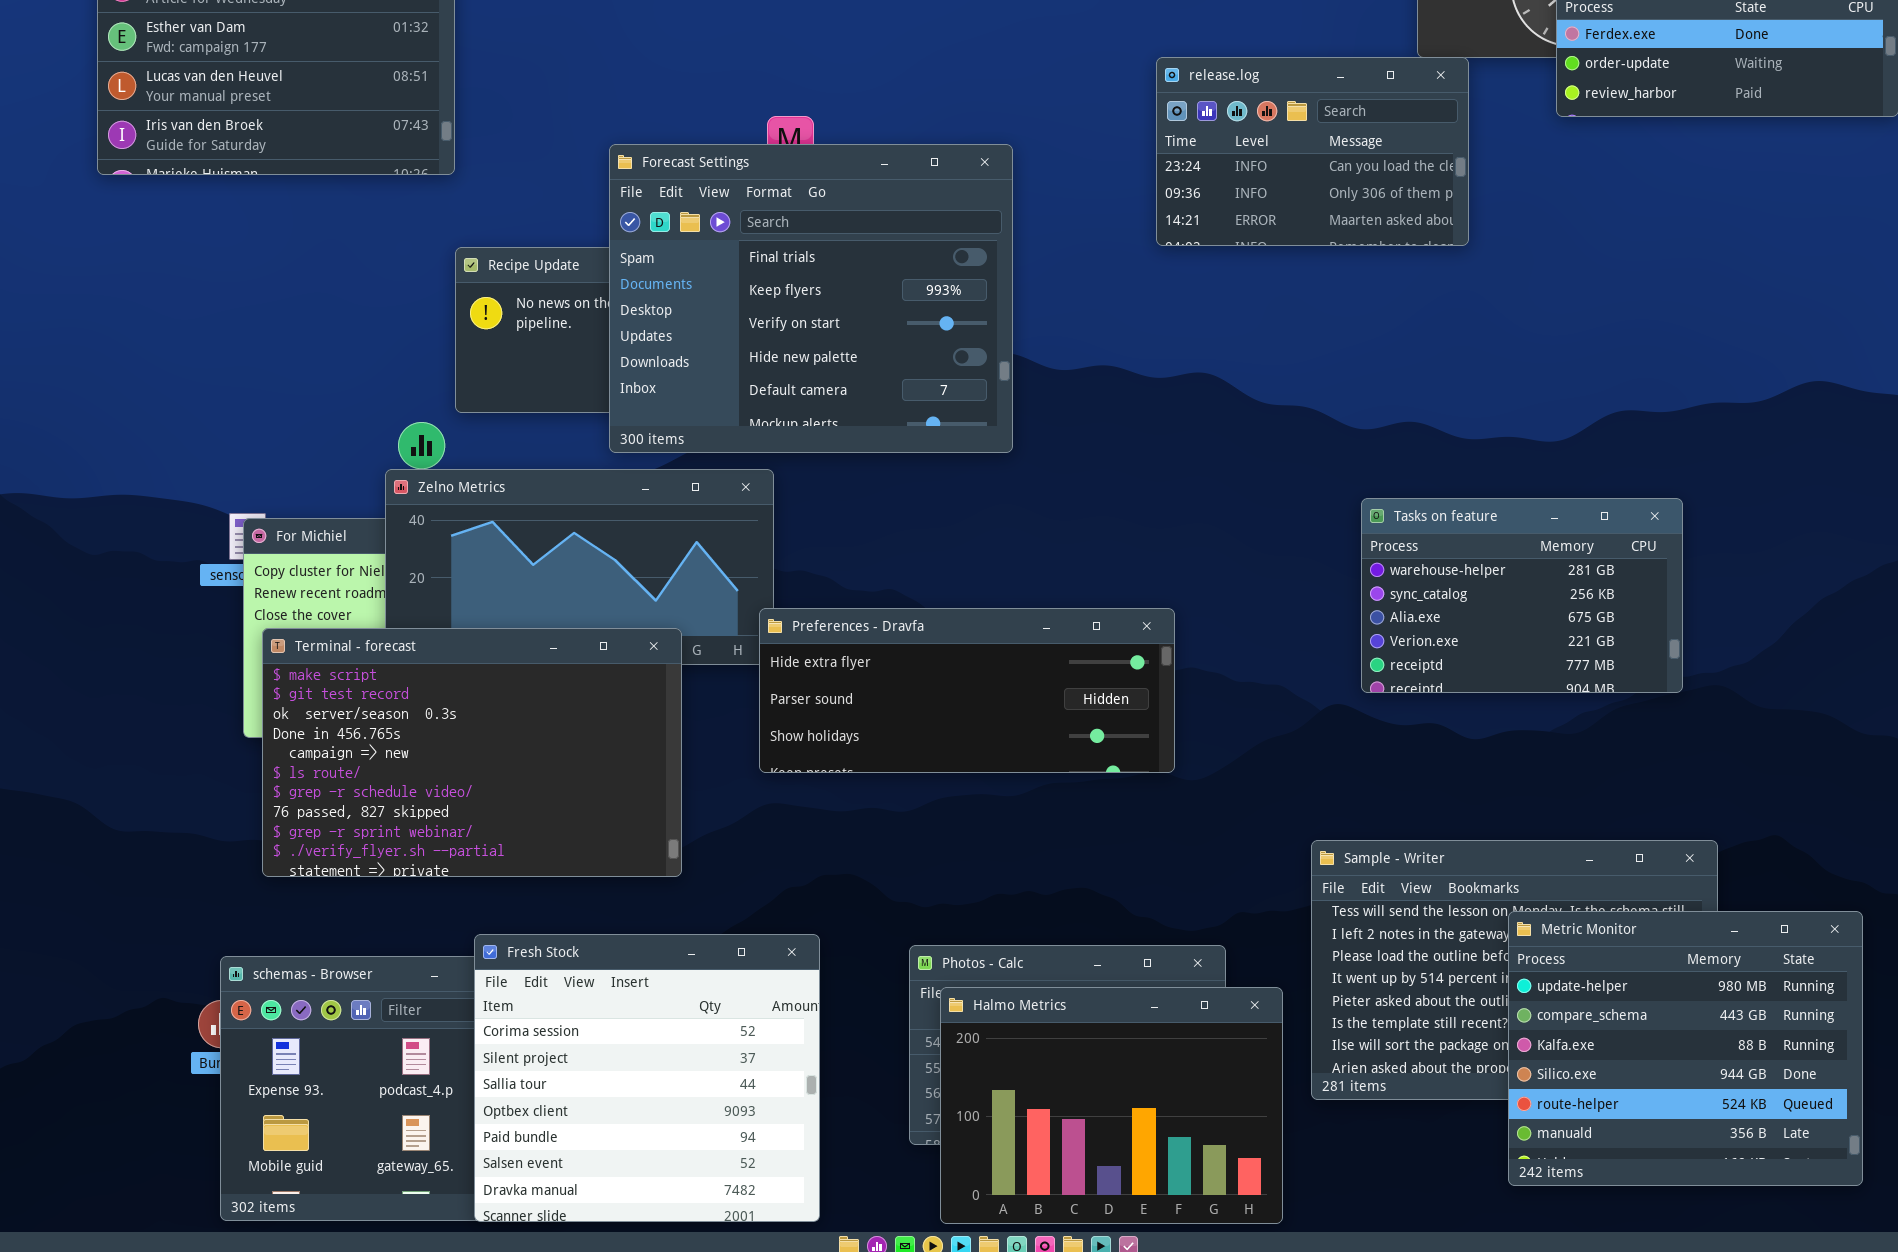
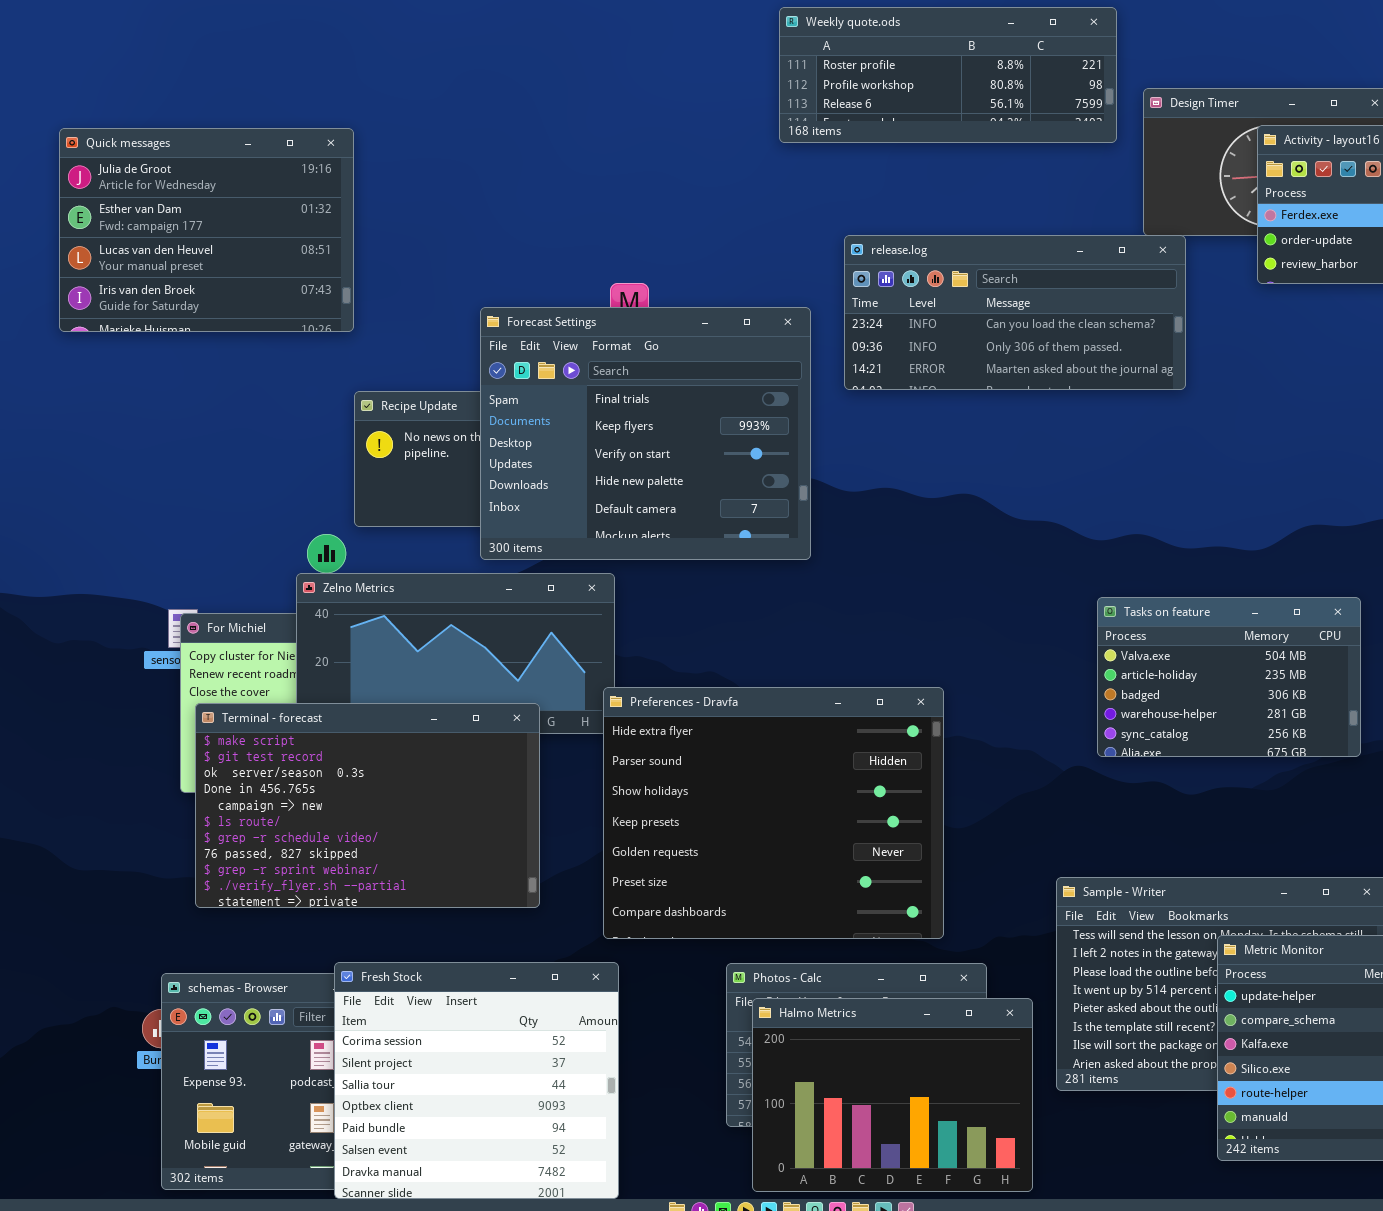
release.log: [1156,57,1469,246] -> [844,235,1186,390], resized
Tasks on feature: [1361,498,1683,693] -> [1097,597,1361,757], scrolled up 3 rows
Preferences - Dravfa: [759,608,1175,773] -> [603,687,944,939], resized
Fresh Stock: [474,934,820,1222] -> [334,962,619,1199], moved

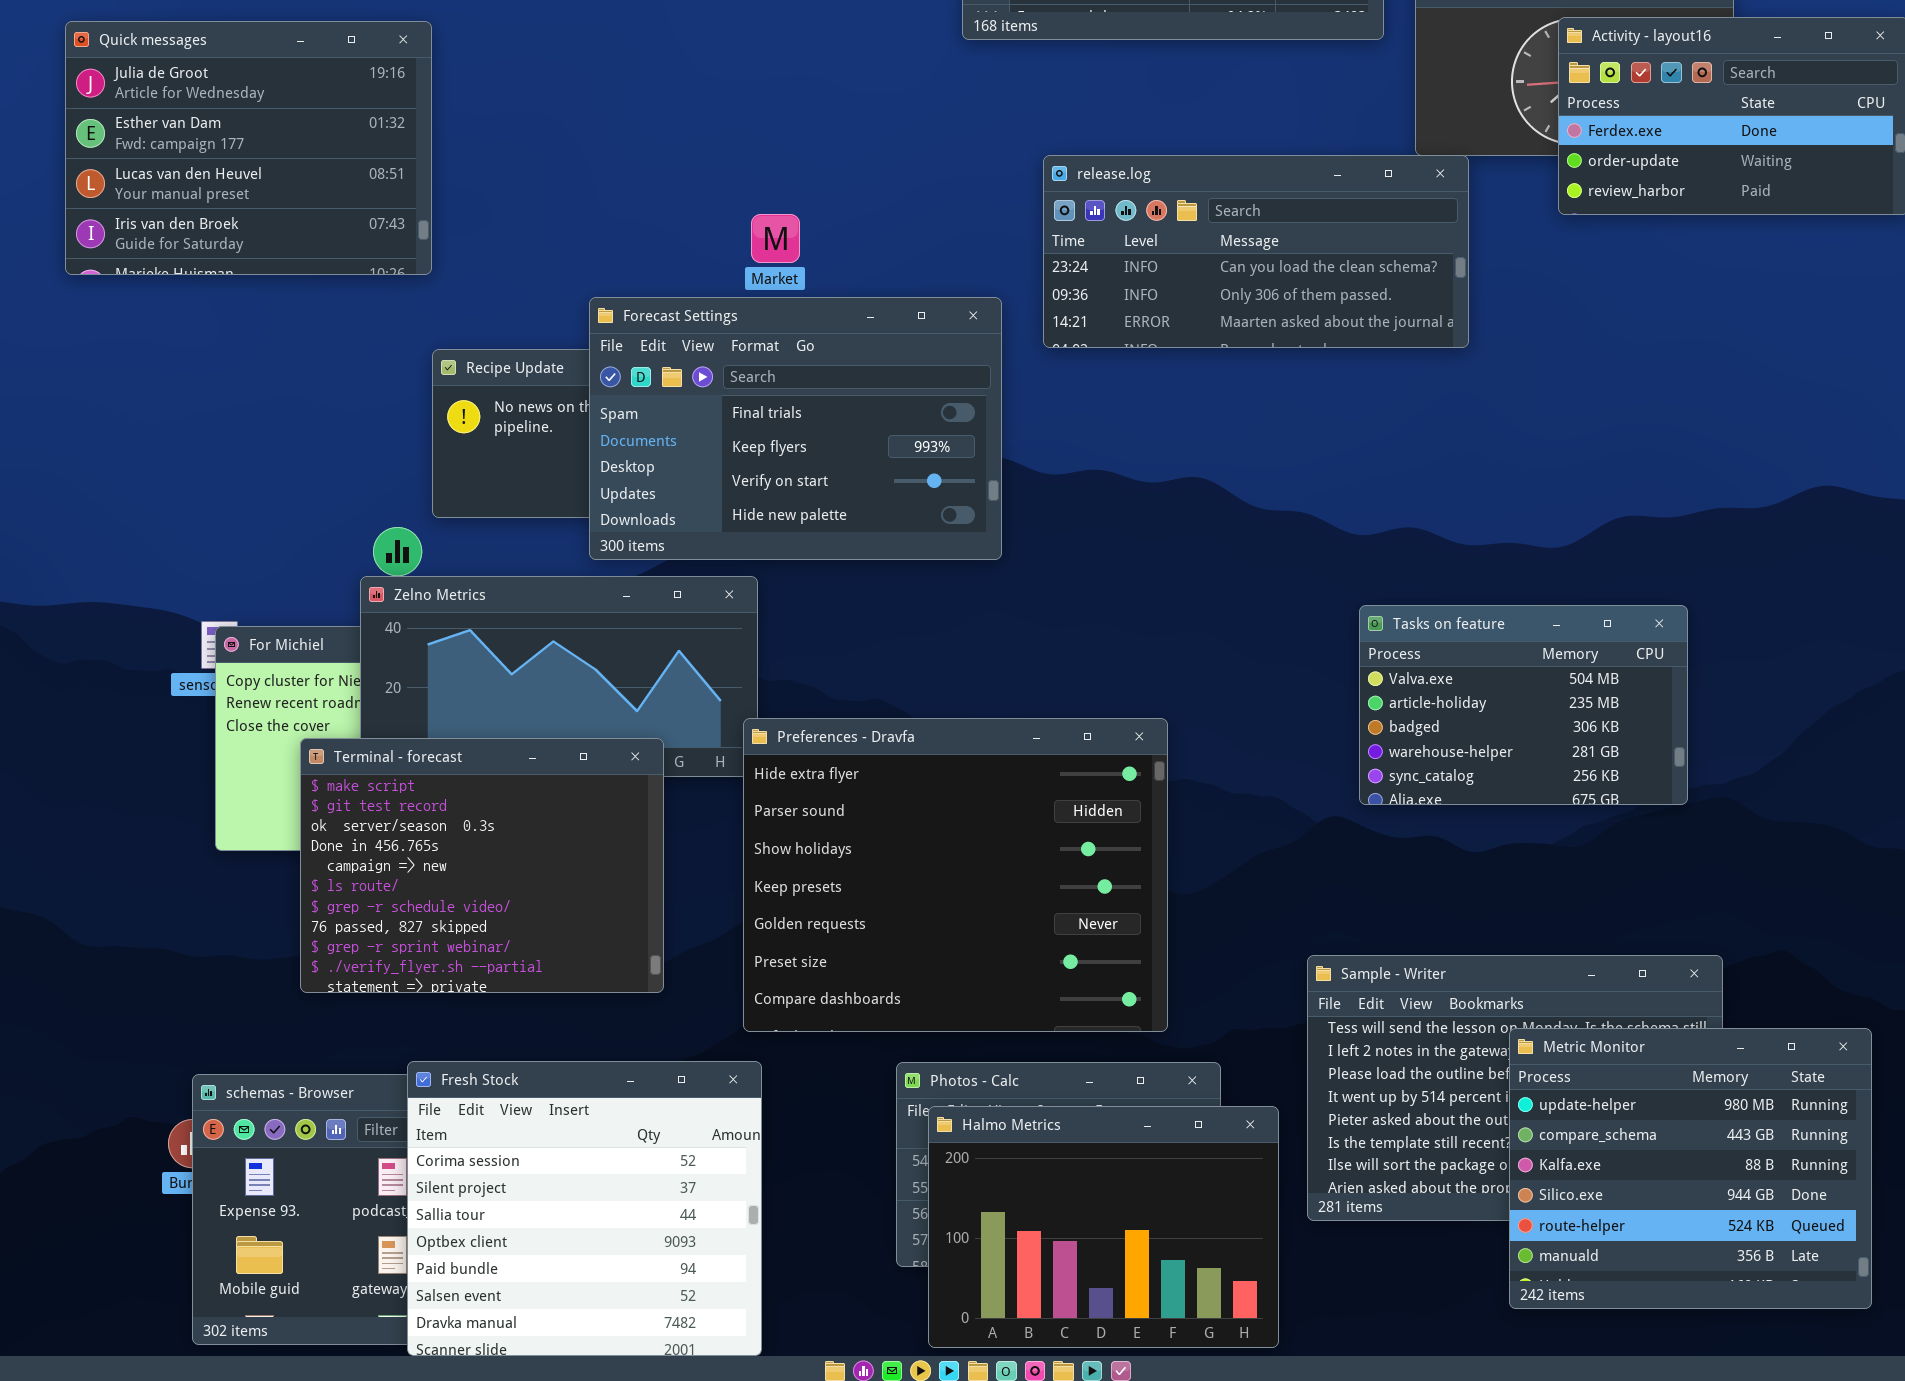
Forecast Settings: [480,307,811,560] -> [589,297,1002,560], resized
Terminal - forecast: [195,703,540,908] -> [300,738,664,993], resized

